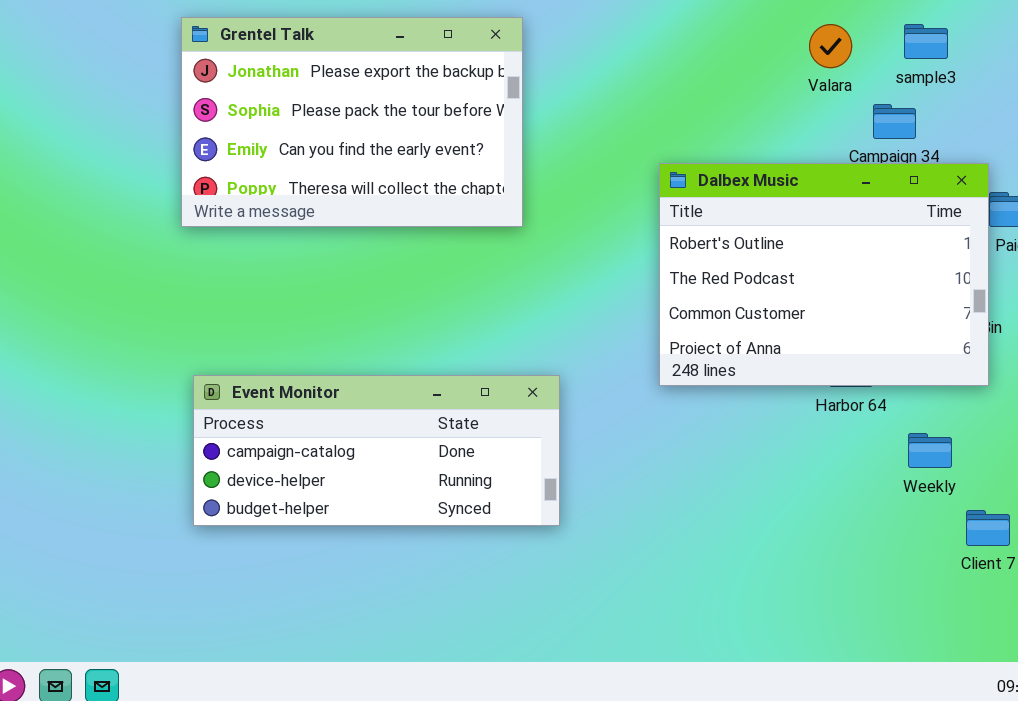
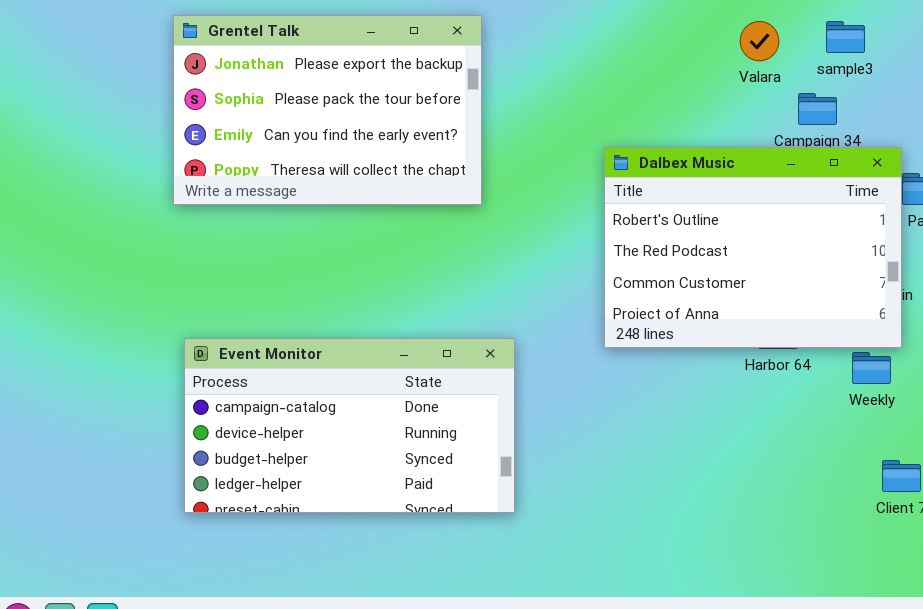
Event Monitor: [193,375,560,526] -> [184,338,515,513], resized
Weekly: [908,433,952,468] -> [852,352,891,384], moved

